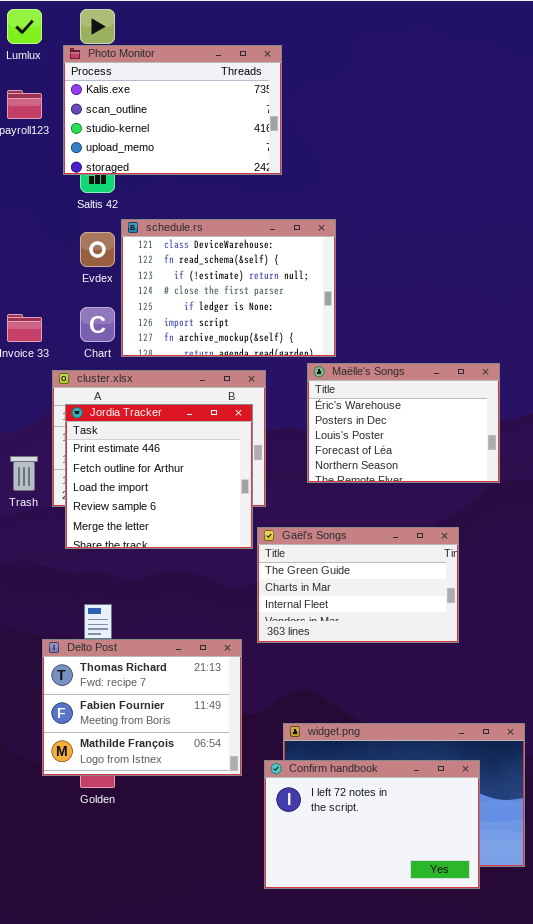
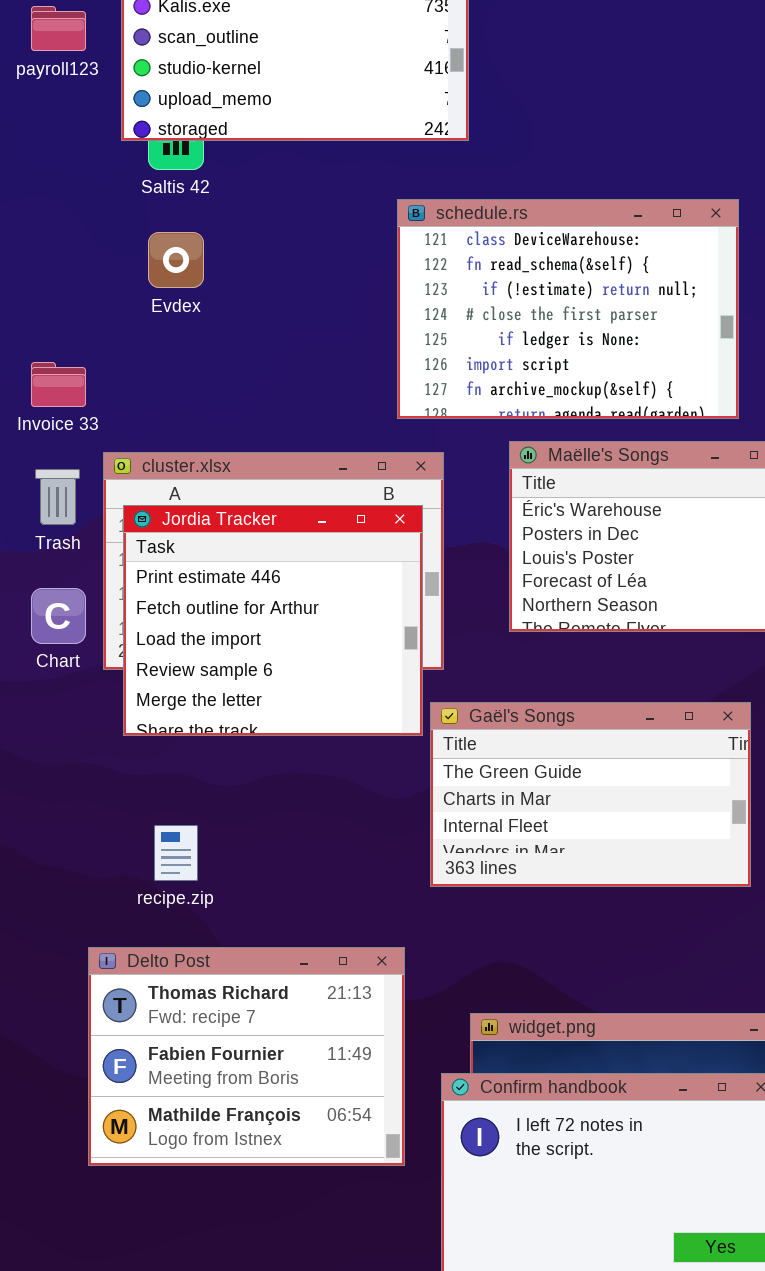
schedule.rs: [121,219,336,357] -> [397,199,739,419], moved
Chart: [80,307,115,342] -> [31,588,86,644], moved
Trash: [10,456,38,491] -> [35,469,80,525], moved
Delto Post: [42,639,242,776] -> [88,947,405,1166], moved

